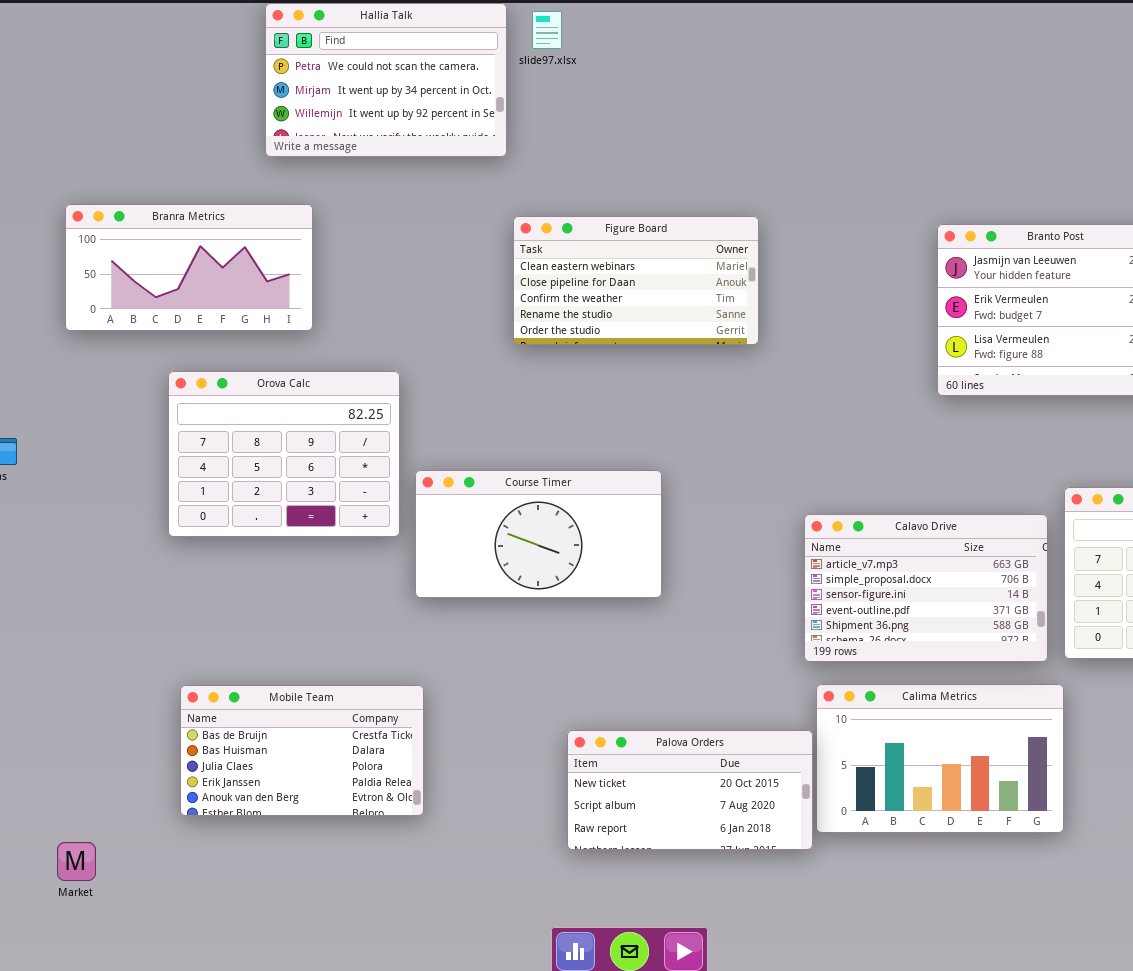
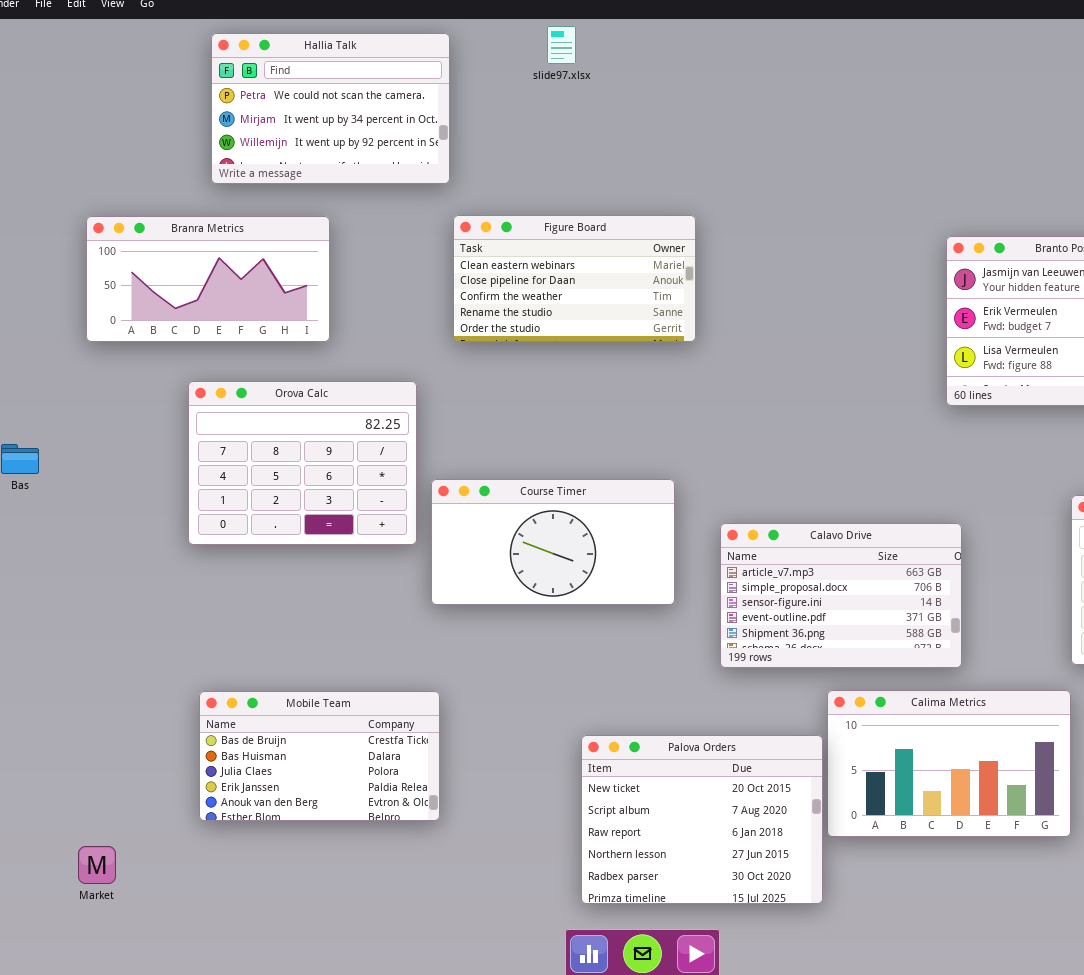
Hallia Talk: [265,3,507,157] -> [211,33,450,184], moved
Figure Board: [513,216,759,345] -> [453,215,696,342], moved
Calavo Drive: [804,514,1048,662] -> [720,523,962,668], moved
Palova Orders: [567,730,813,850] -> [581,735,823,904], resized

